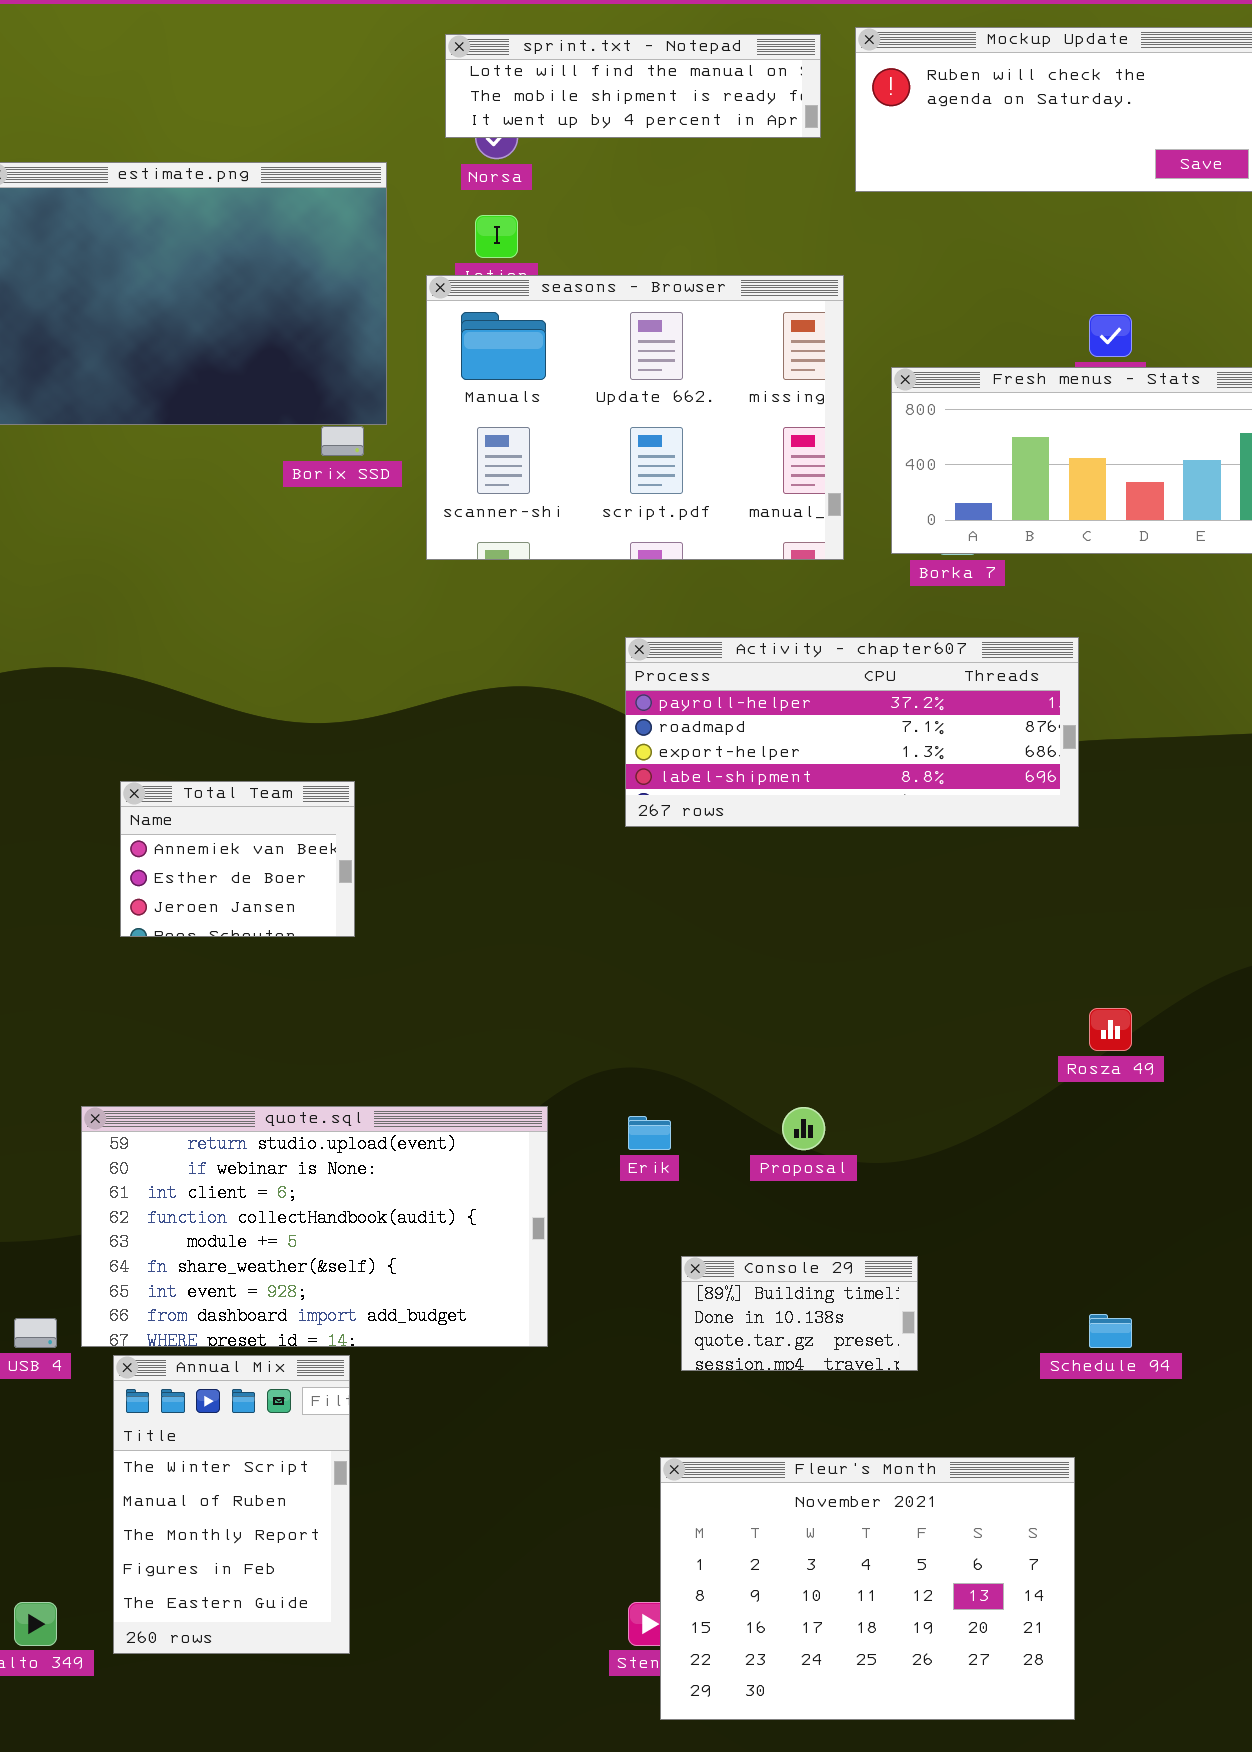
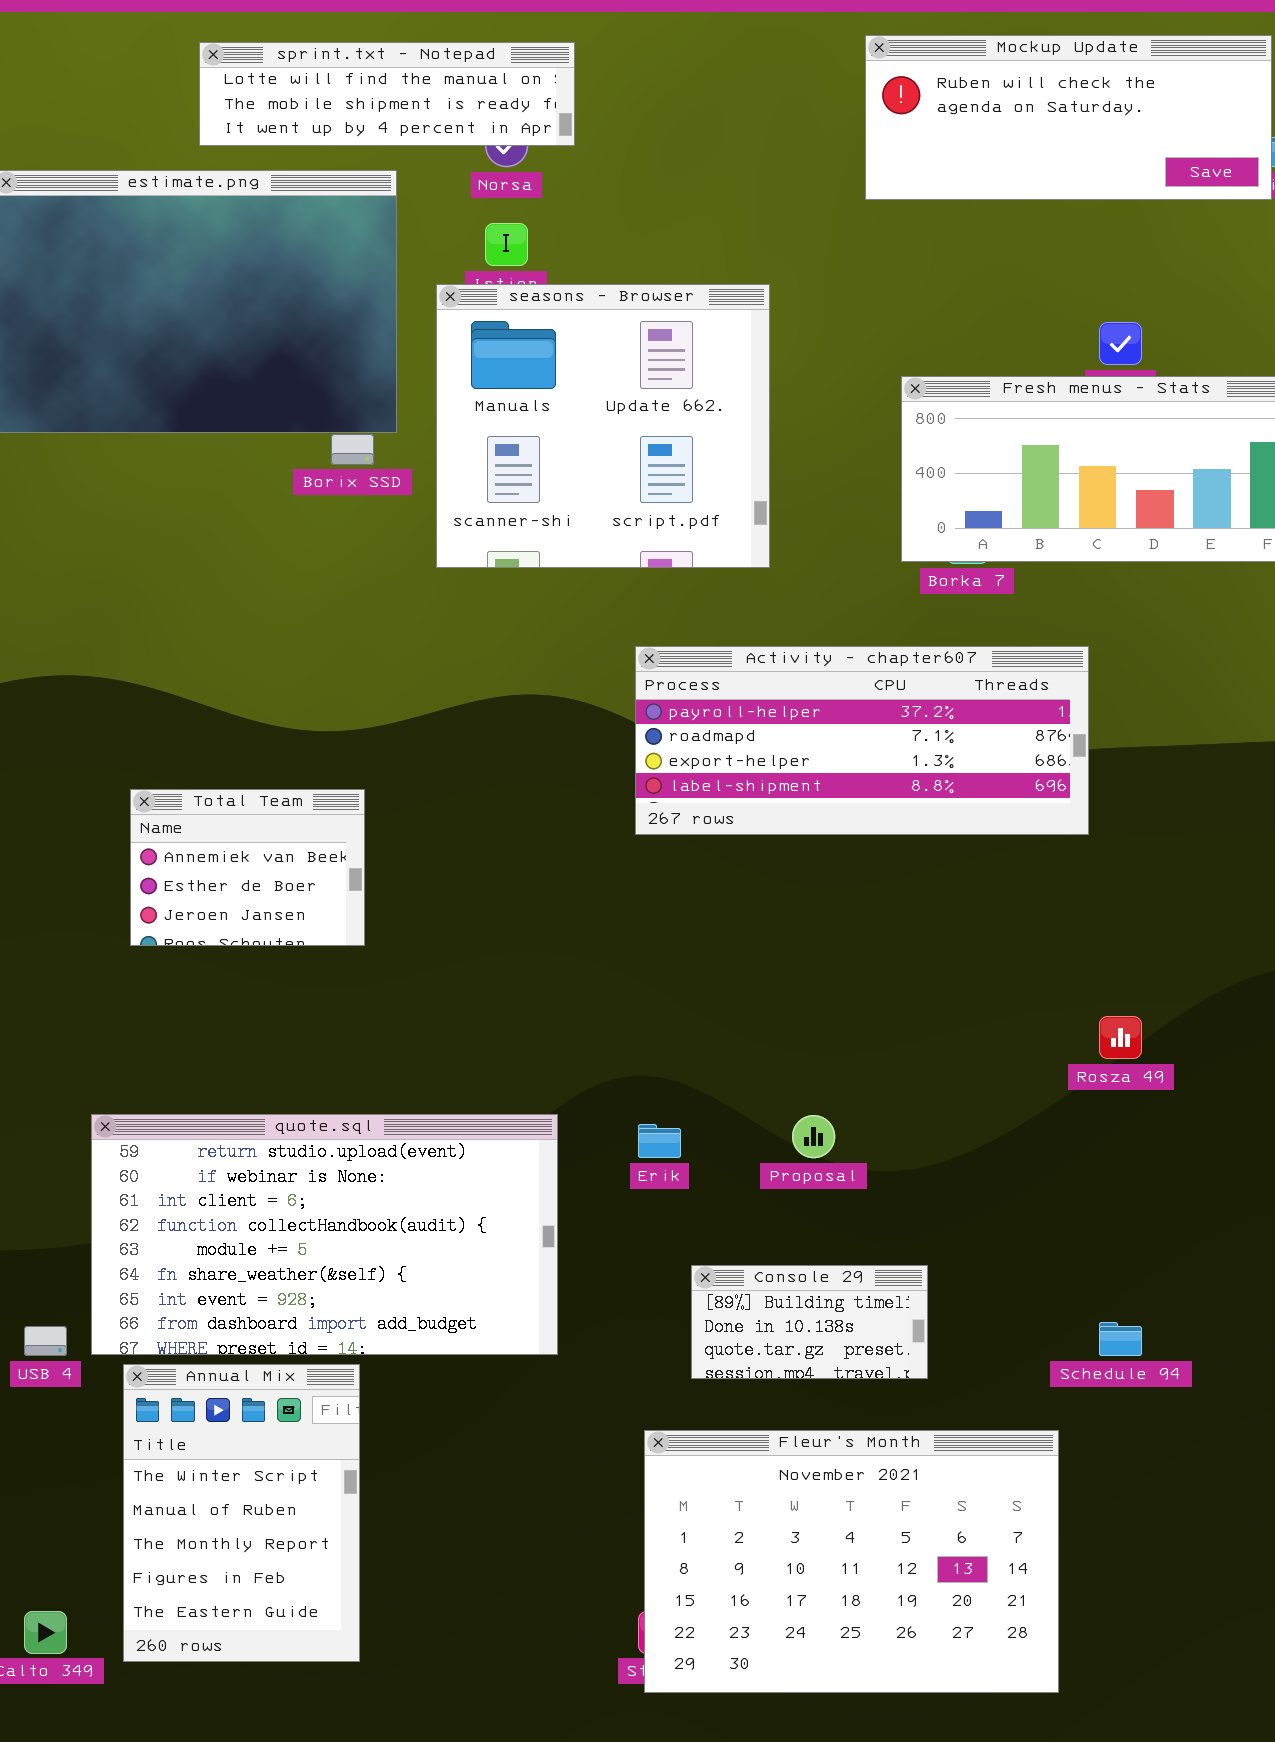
sprint.txt - Notepad: [445,34,821,138] -> [199,42,575,146], moved
seasons - Browser: [426,275,844,560] -> [436,284,770,568], resized
Fleur's Month: [660,1457,1075,1720] -> [644,1430,1059,1693], moved

